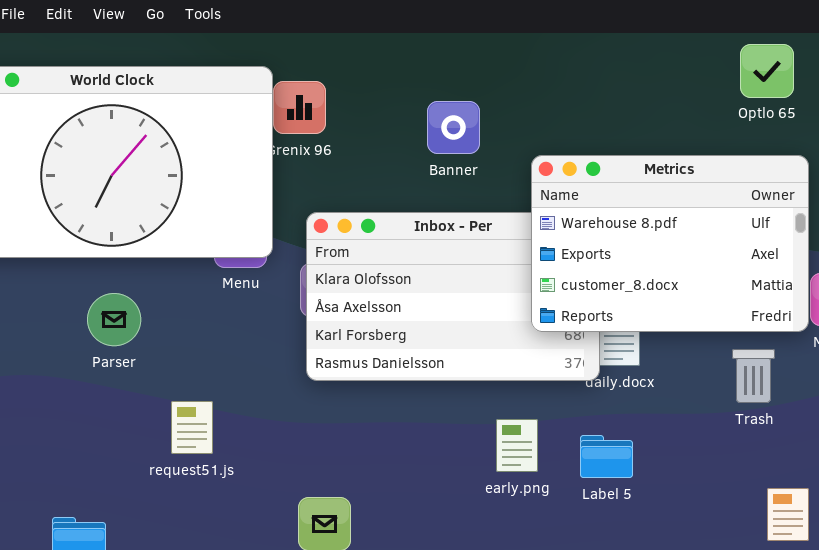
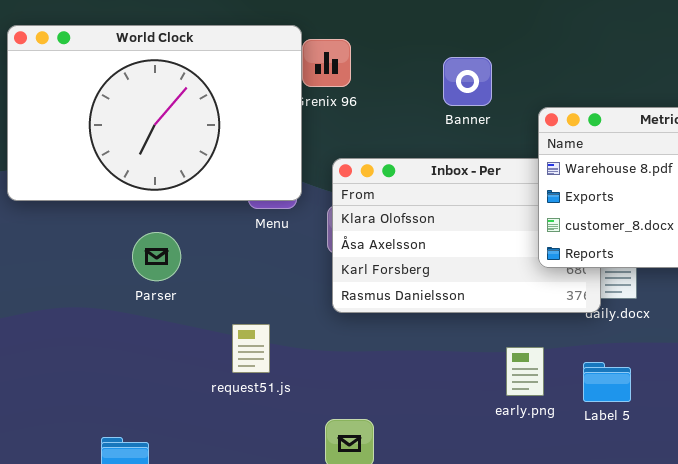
request51.js: [171,401,213,454] -> [232,324,270,373], moved

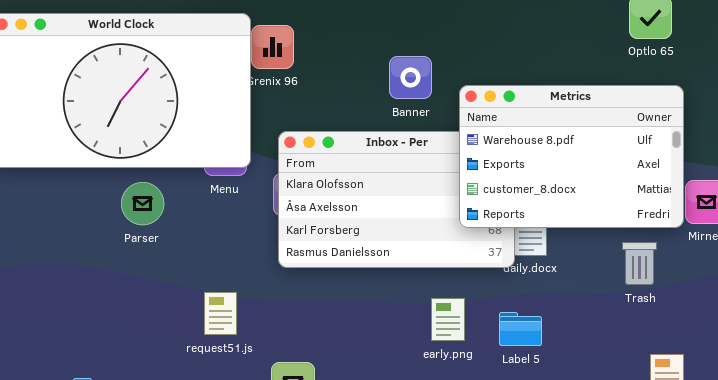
Banner: [443,57,492,106] -> [389,56,432,99], moved
Parser: [132,232,181,281] -> [121,182,164,225], moved
request51.js: [232,324,270,373] -> [204,292,237,335], moved

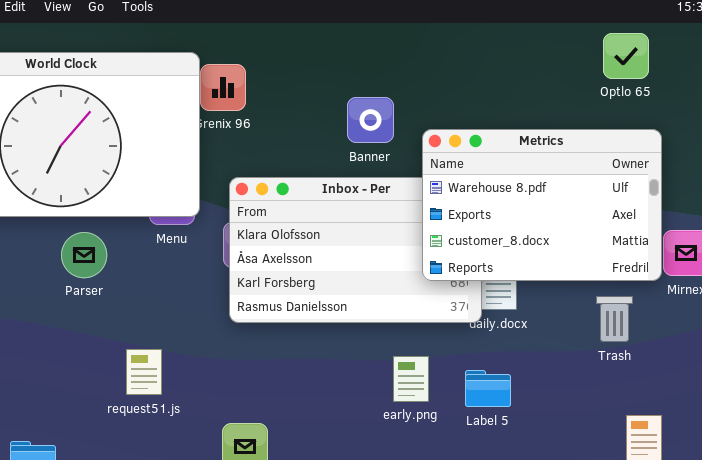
request51.js: [204,292,237,335] -> [126,349,162,395], moved

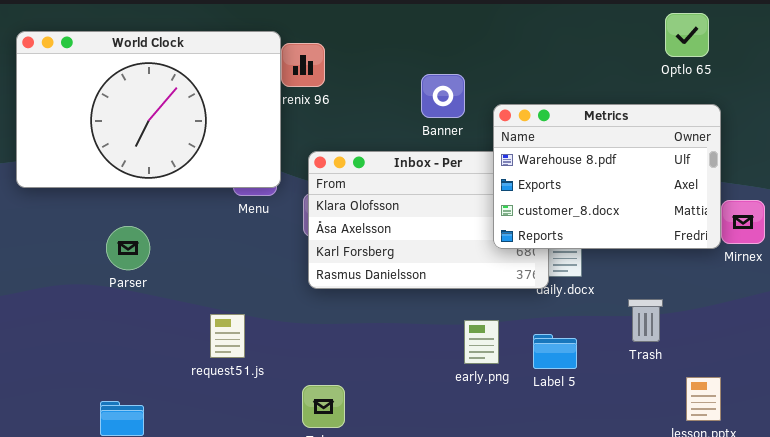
Parser: [61,232,107,278] -> [106,226,150,270], moved
Trash: [596,296,633,342] -> [628,299,663,342], moved

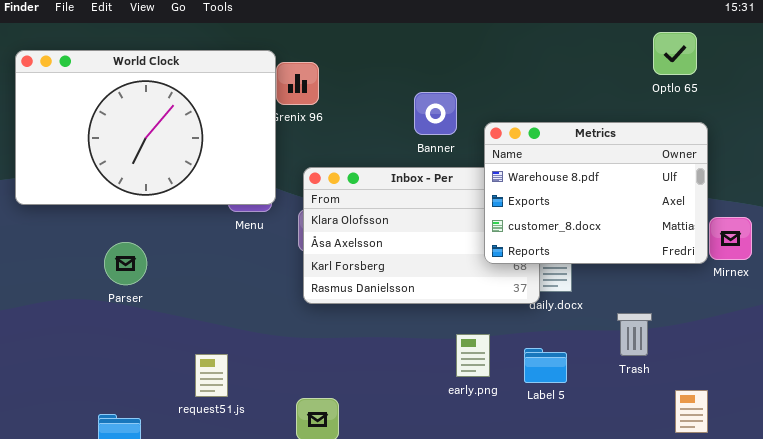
request51.js: [210,314,245,358] -> [195,354,228,397], moved

